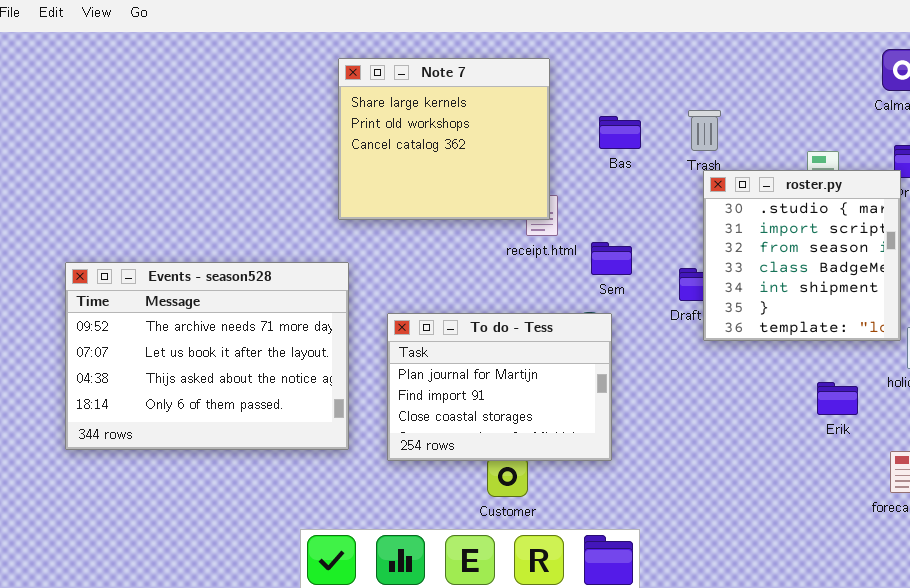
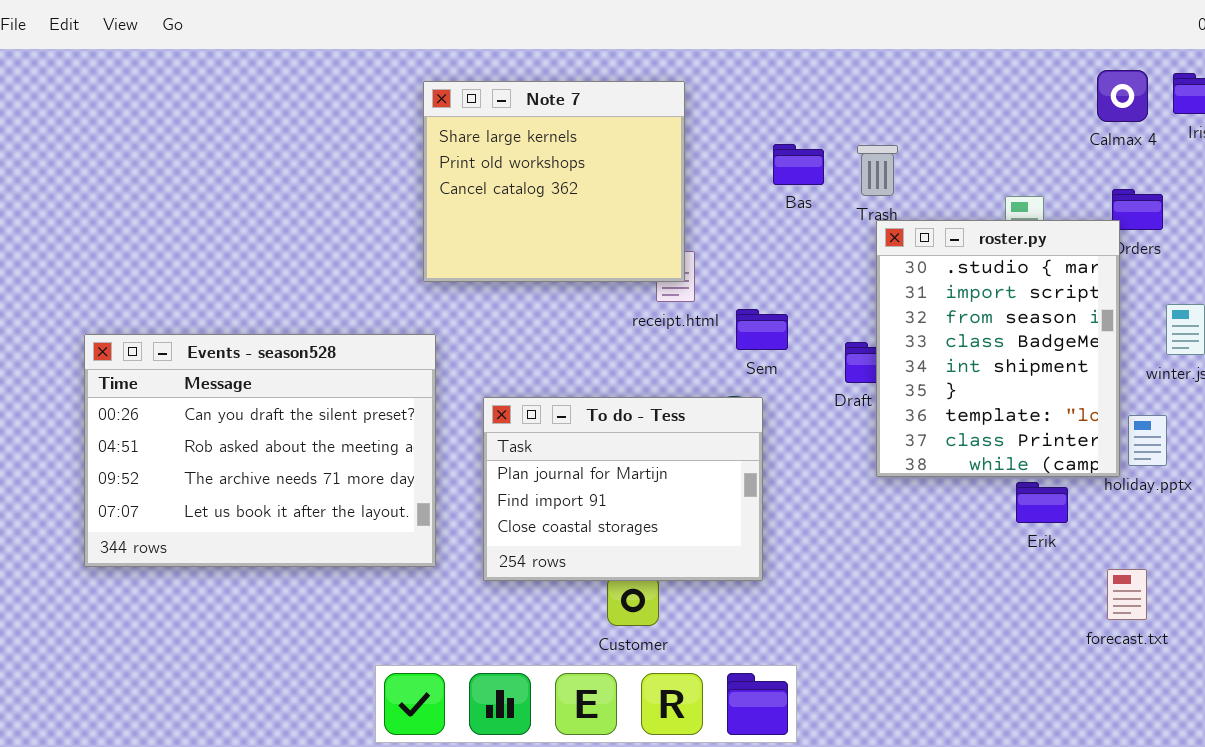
Bas: [599,116,641,149] -> [773,144,824,185], moved
roster.py: [703,170,901,341] -> [876,220,1120,477], resized
Events - season528: [65,262,349,450] -> [84,334,436,567], scrolled up 2 rows

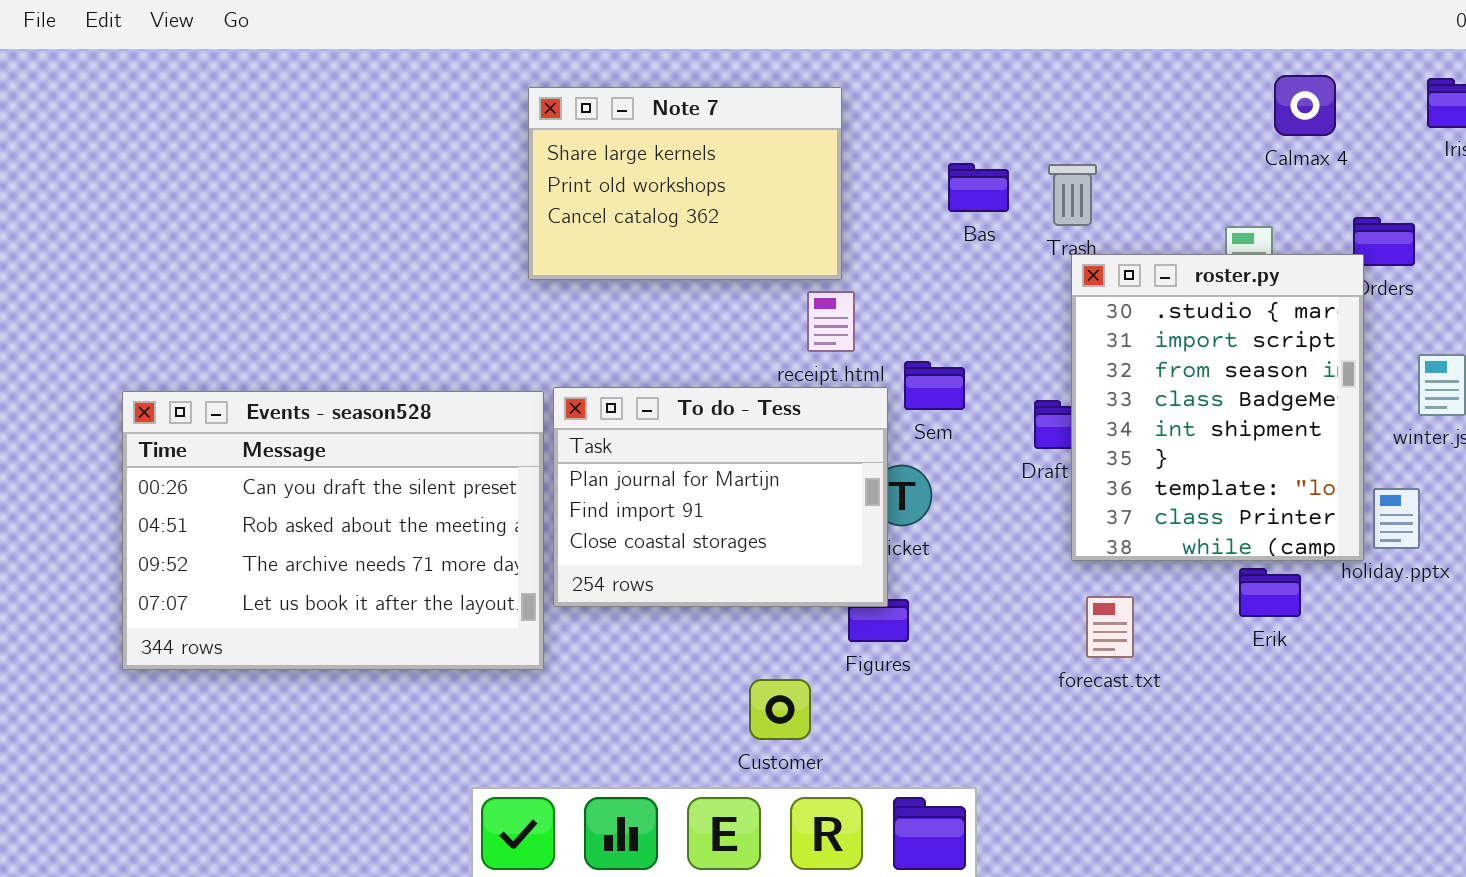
Calmax 4: [1097,70,1148,122] -> [1274,75,1336,136], moved
Note 7: [423,81,685,282] -> [528,87,842,280], resized
To do - Tess: [483,397,763,581] -> [553,387,888,607], moved
forecast.txt: [1107,569,1147,620] -> [1086,596,1134,658], moved

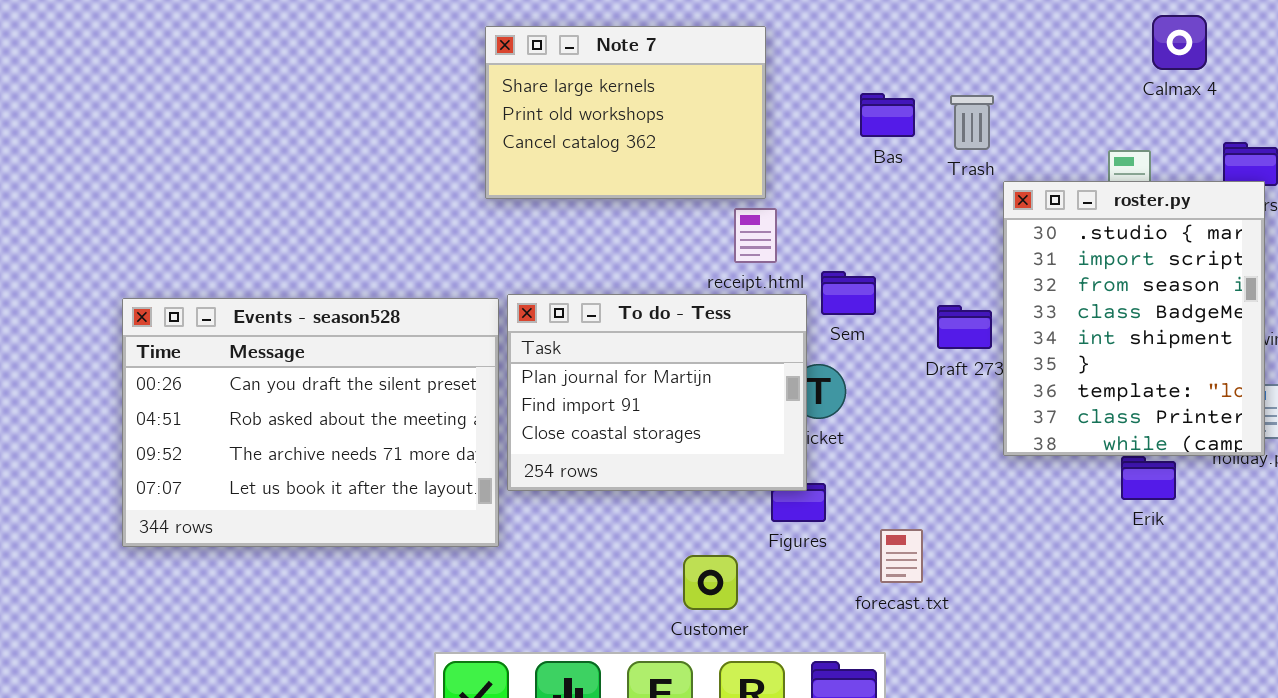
roster.py: [1071,254,1364,561] -> [1003,181,1265,456], moved
forecast.txt: [1086,596,1134,658] -> [880,529,923,583], moved

